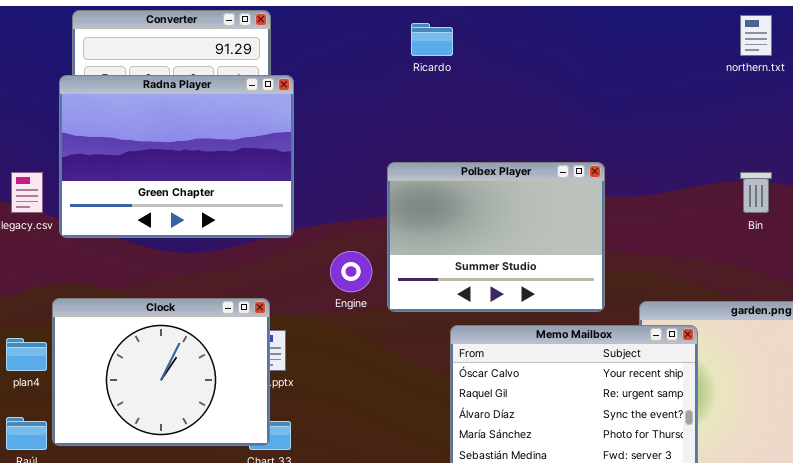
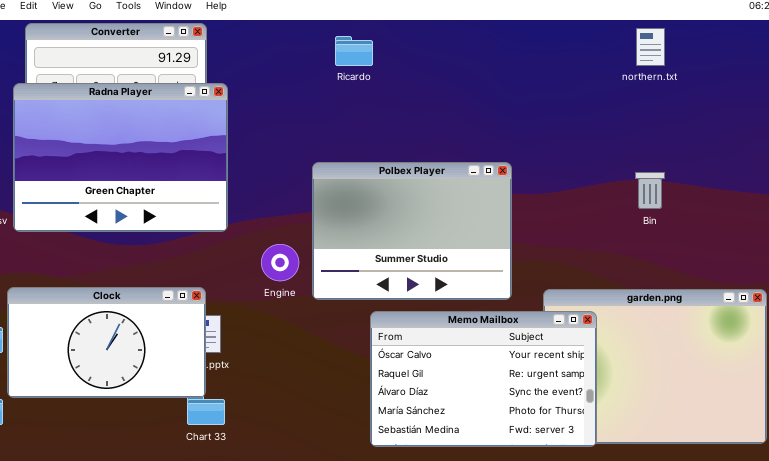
Clock: [52,298,270,446] -> [7,287,206,398], resized

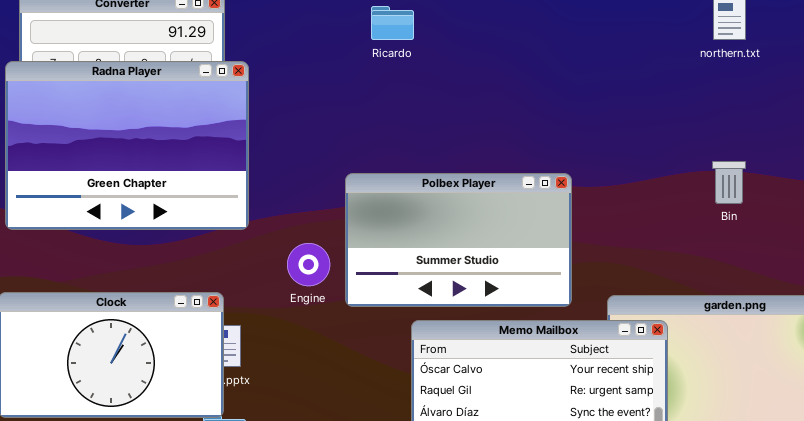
Polbex Player: [312,162,512,300] -> [345,173,572,307], resized

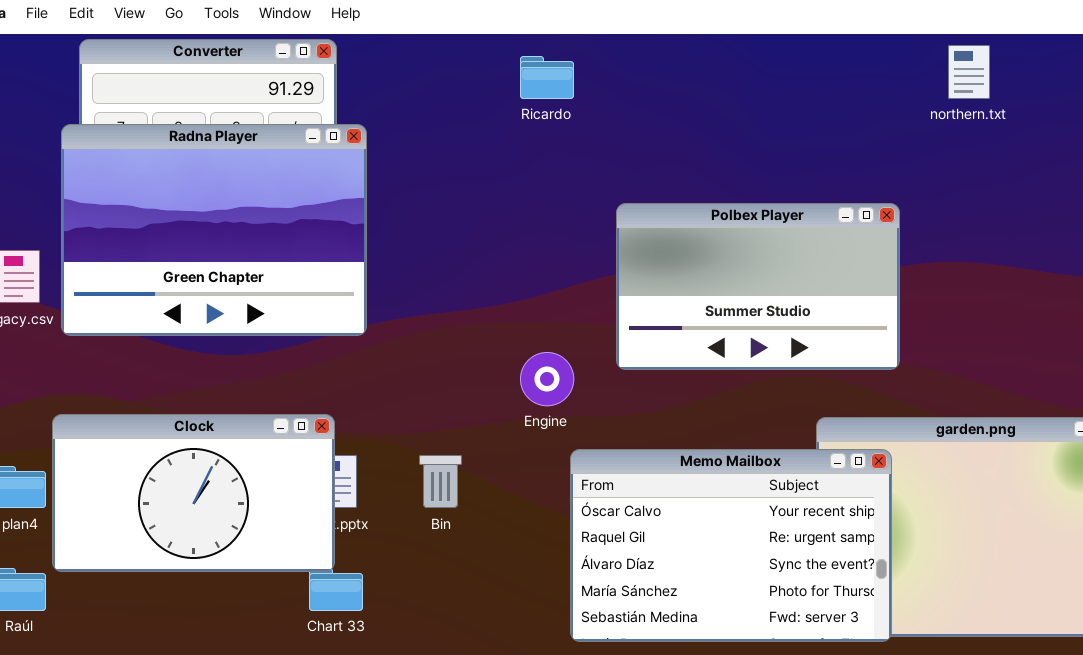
Bin: [712,161,746,204] -> [419,455,462,508], moved
Polbex Player: [345,173,572,307] -> [616,203,900,370], moved
Engine: [287,243,330,286] -> [520,352,574,406], moved

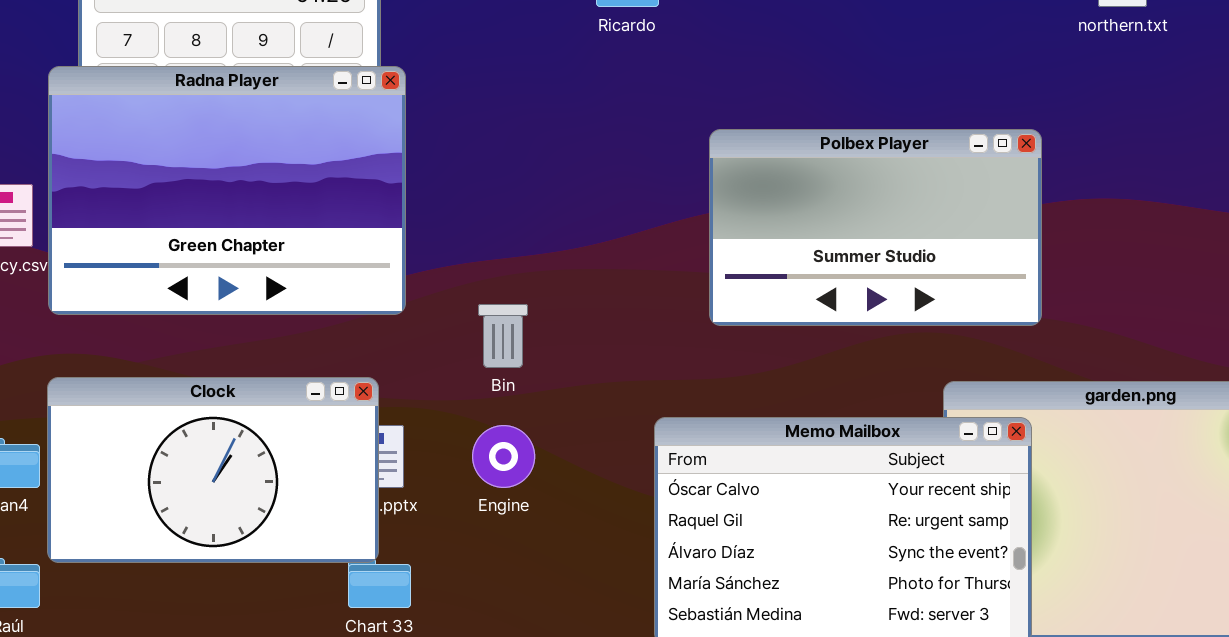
Radna Player: [61,124,367,336] -> [48,66,406,315], moved
Engine: [520,352,574,406] -> [472,425,535,488], moved
Bin: [419,455,462,508] -> [478,304,528,368], moved

